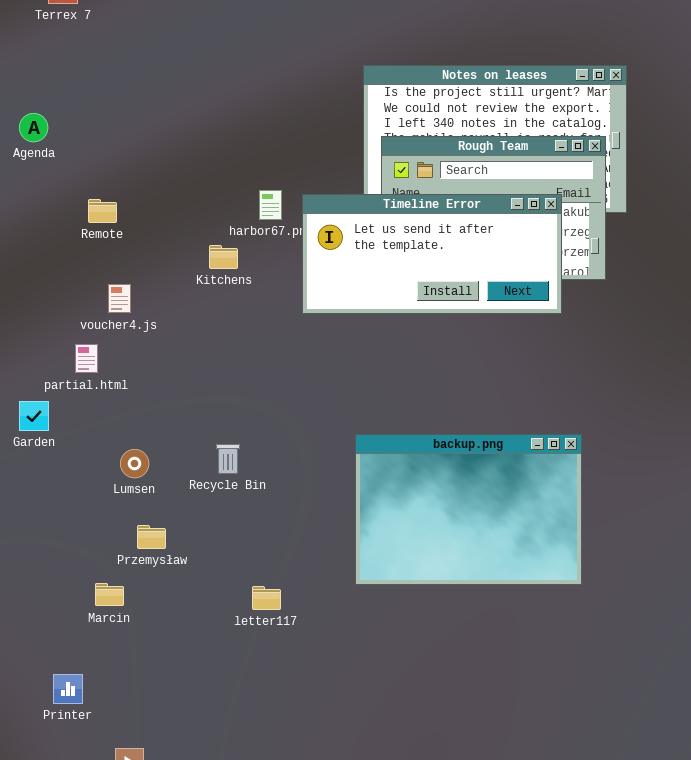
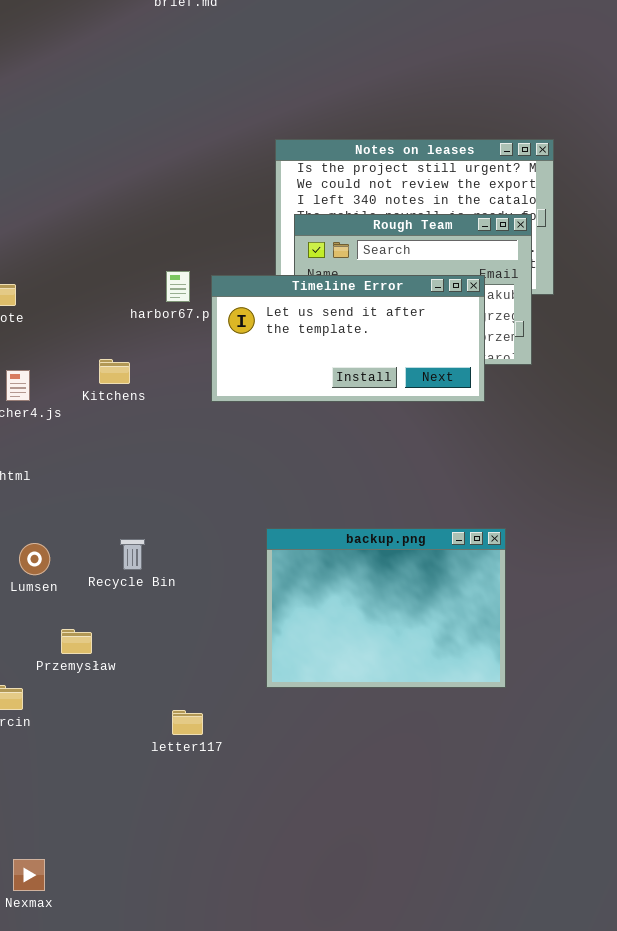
Kitchens: [209,245,238,269] -> [99,359,130,384], moved
Przemysław: [137,525,166,549] -> [61,629,92,654], moved
letter117: [252,586,281,610] -> [172,710,203,735], moved

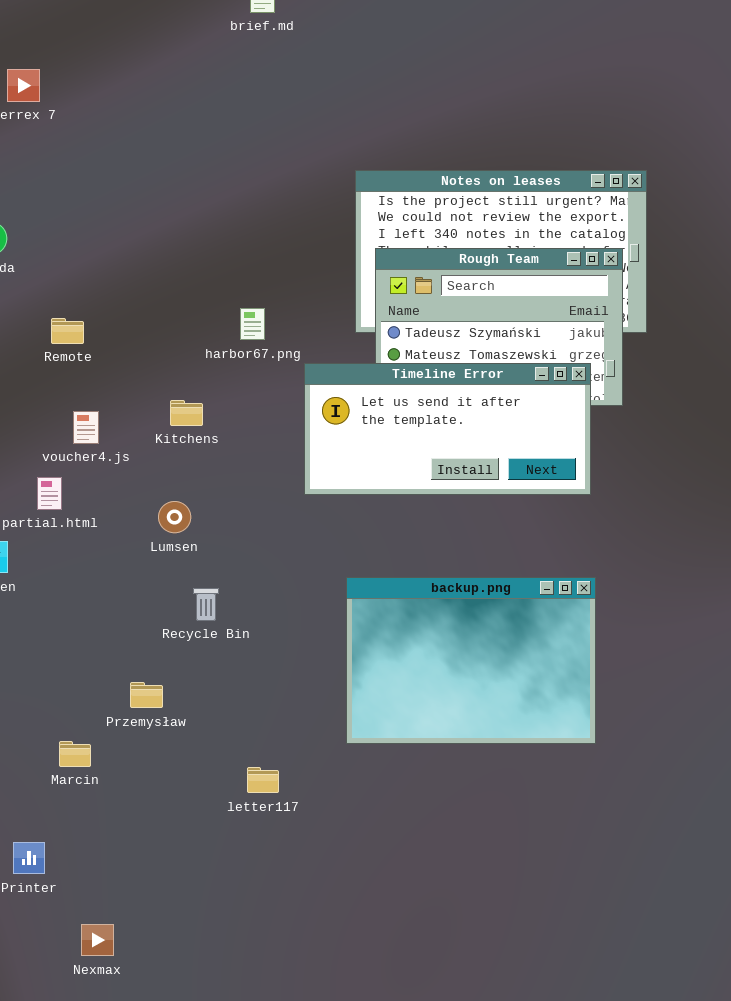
Timeline Error: [211,275,485,402] -> [304,363,591,495], moved
Lumsen: [19,543,50,575] -> [158,501,191,533], moved

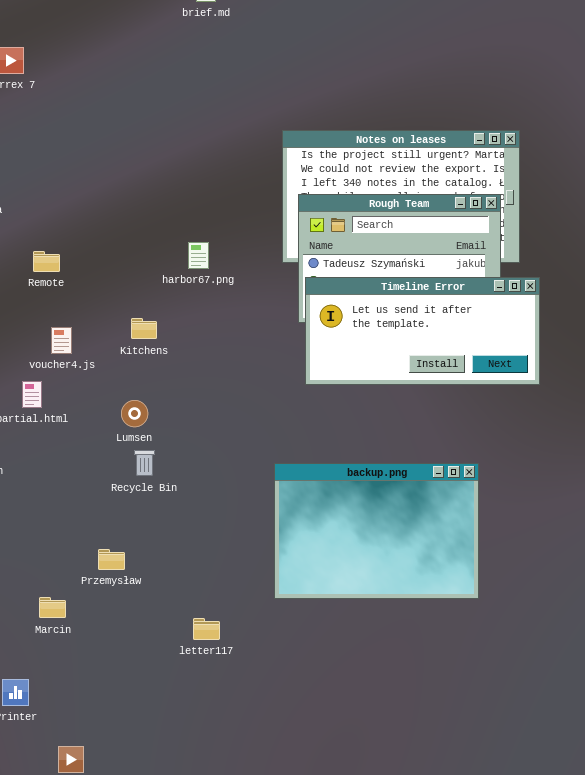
Timeline Error: [304,363,591,495] -> [305,277,540,385], moved
Recycle Bin: [193,588,219,621] -> [134,450,155,476], moved

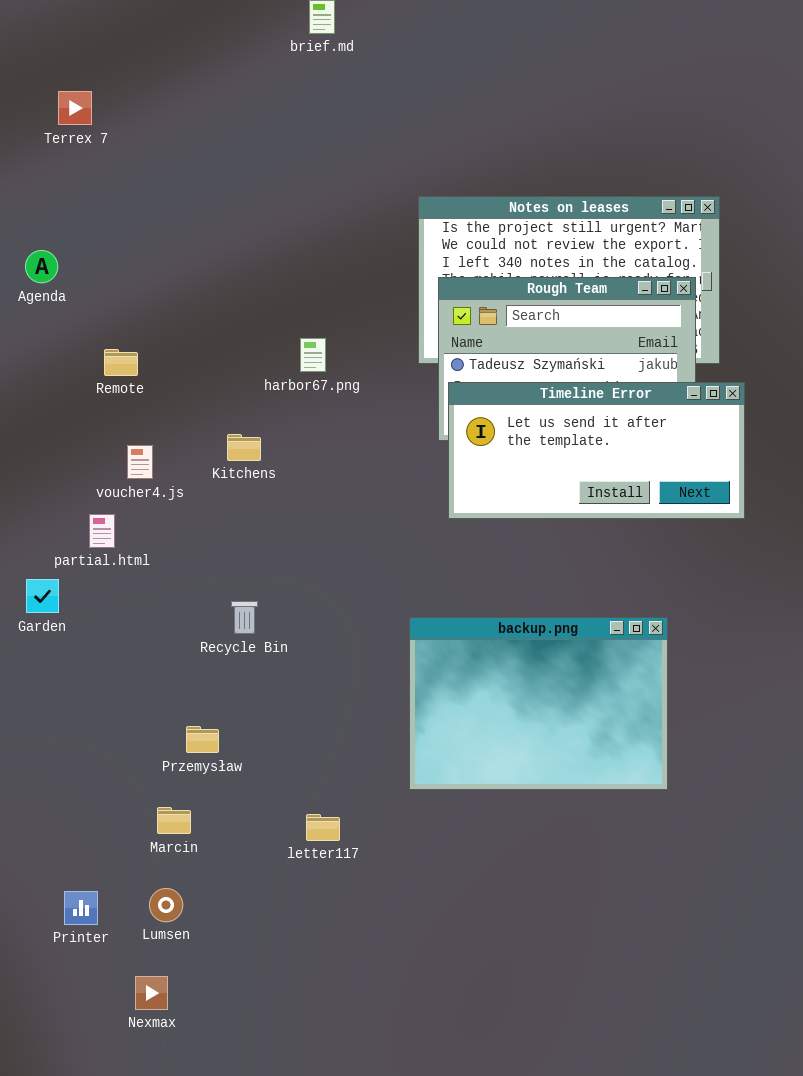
Lumsen: [121,400,148,427] -> [149,888,183,922], moved
Marcin: [39,597,66,618] -> [157,807,191,834], moved

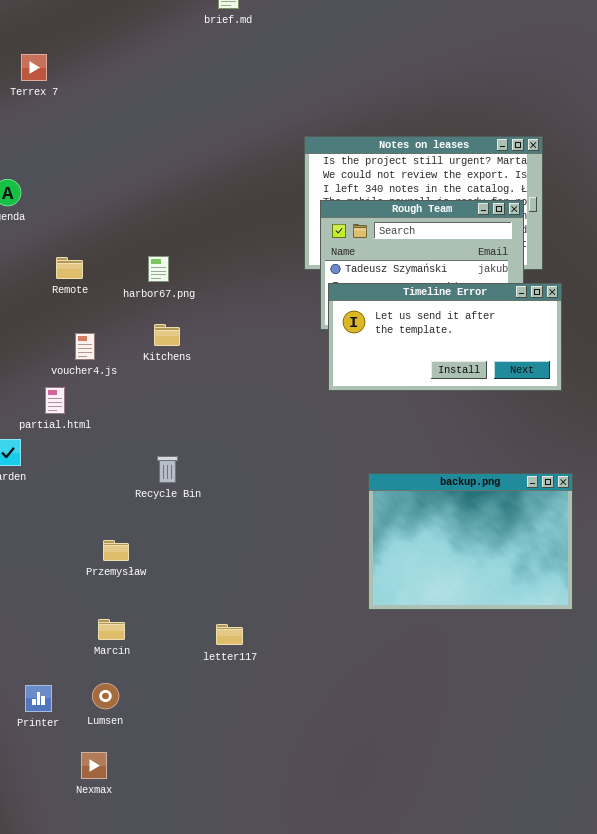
harbor67.png: [300,338,326,372] -> [148,256,169,282], moved
backup.png: [409,617,668,790] -> [368,473,573,610], moved
Przemysław: [186,726,219,753] -> [103,540,129,561], moved

